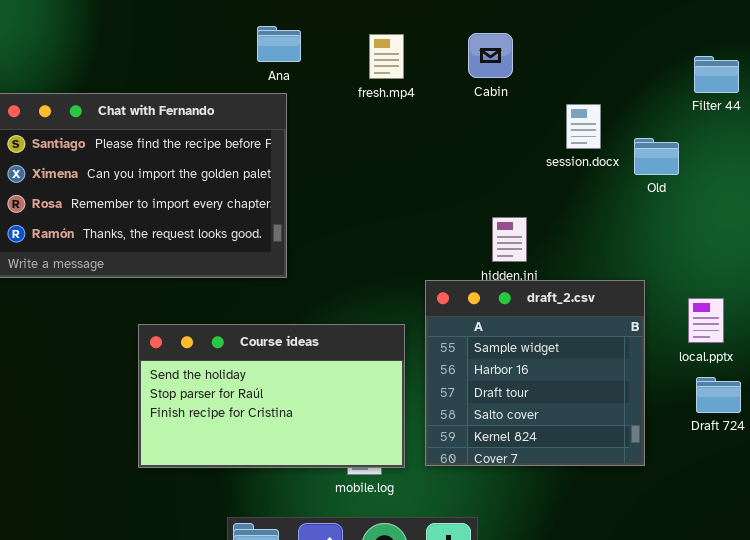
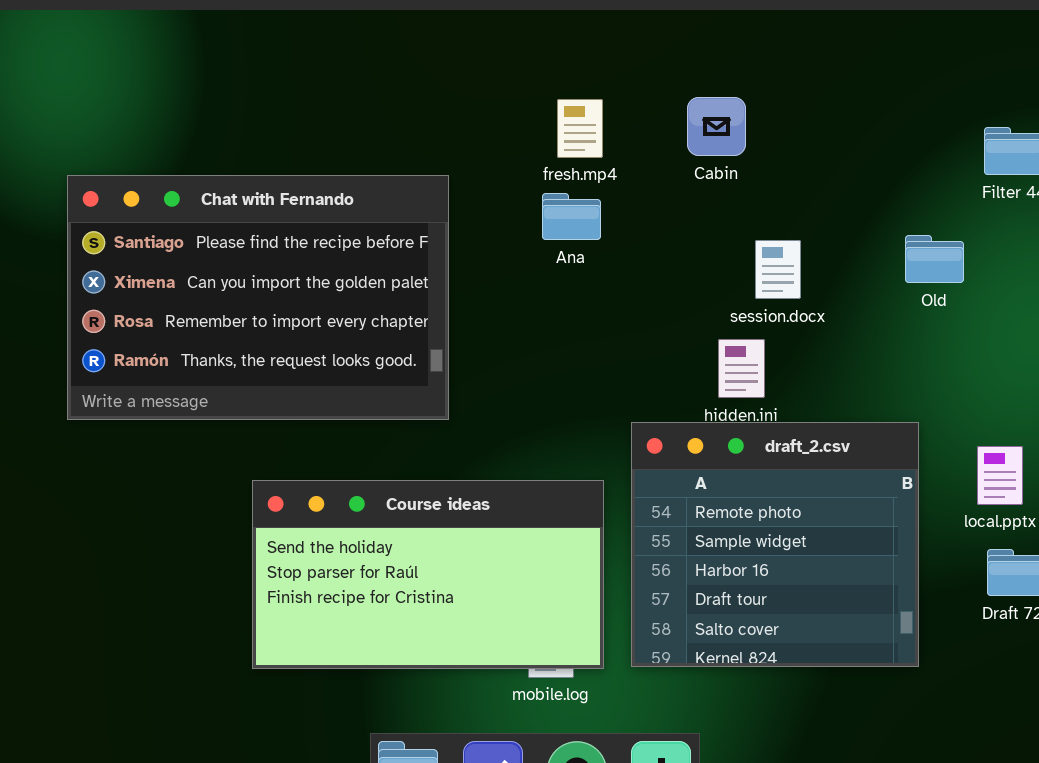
Ana: [257,26,301,62] -> [542,193,601,240], moved
session.docx: [566,104,601,149] -> [755,240,801,299], moved
draft_2.csv: [425,280,645,466] -> [631,422,919,667], scrolled up 1 row

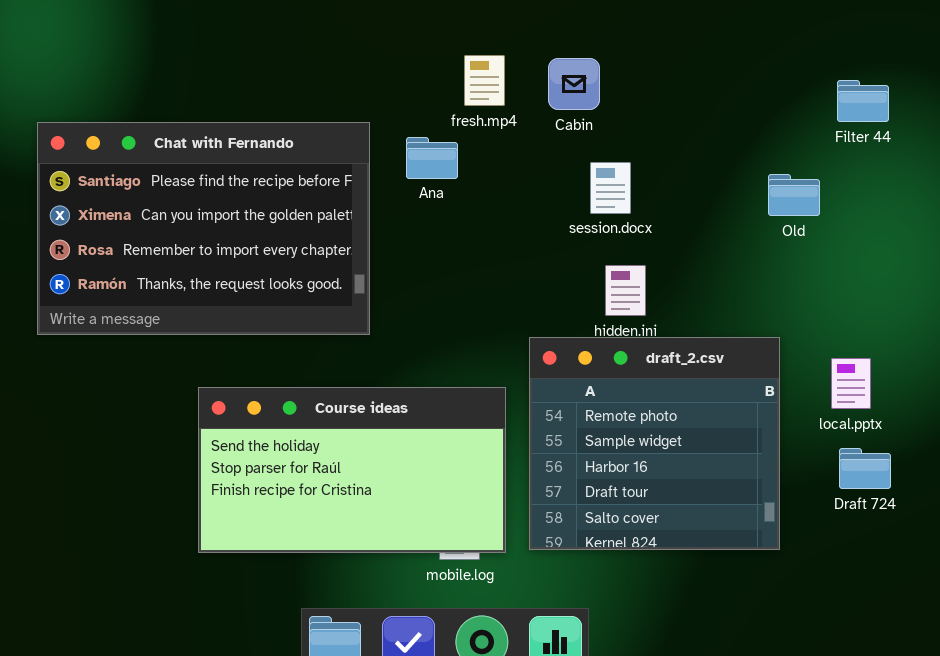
Cabin: [687,97,746,156] -> [548,58,600,110], moved
Ana: [542,193,601,240] -> [406,137,458,179], moved
session.docx: [755,240,801,299] -> [590,162,631,214], moved

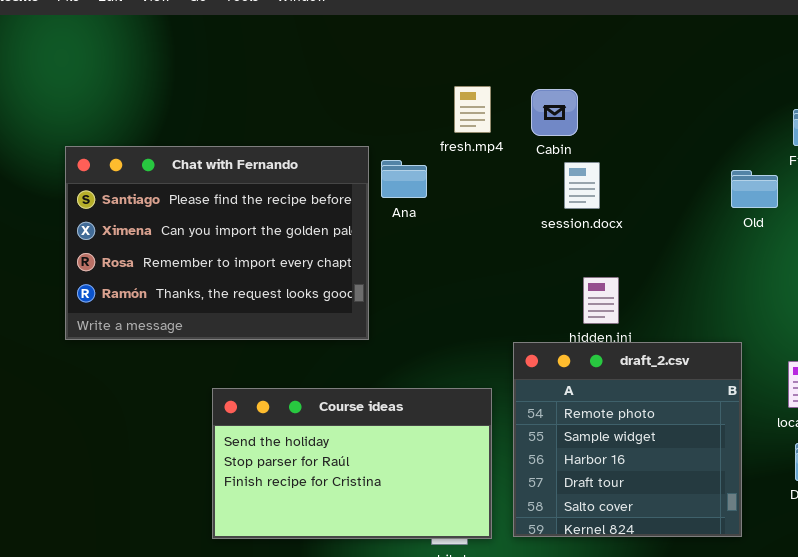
Ana: [406,137,458,179] -> [381,160,427,198], moved
session.docx: [590,162,631,214] -> [564,162,600,209], moved
Old: [768,174,820,216] -> [731,170,778,208], moved

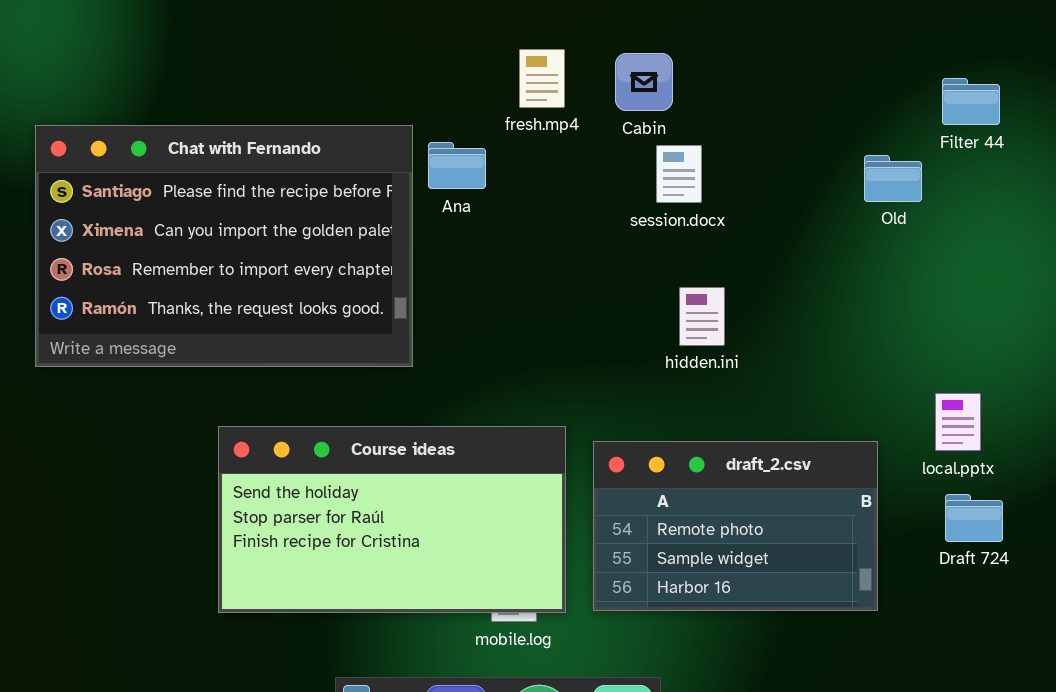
draft_2.csv: [513,342,742,537] -> [593,441,878,611], resized

